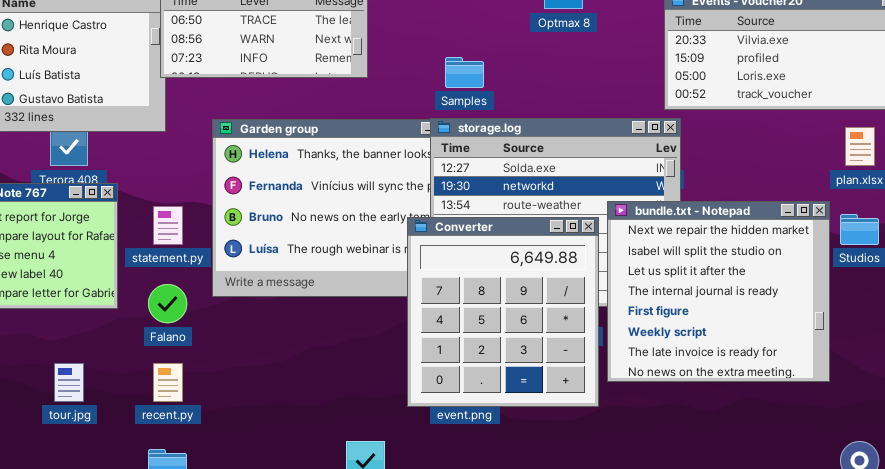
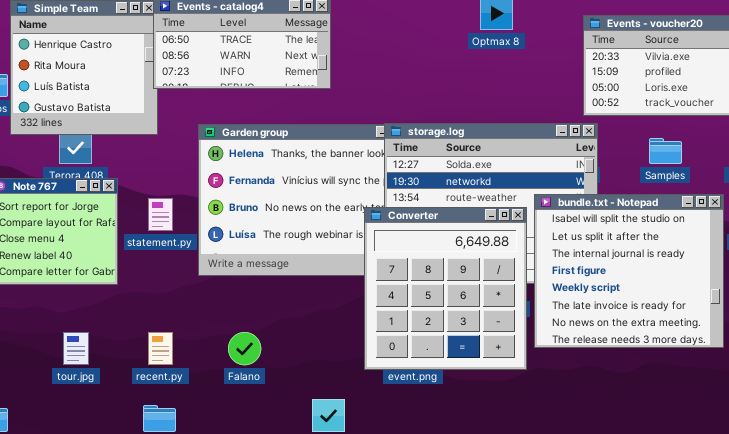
Samples: [445,57,484,88] -> [649,138,682,164], moved
bundle.txt - Notepad: [607,201,830,382] -> [534,194,724,348], scrolled down 1 row
Falano: [148,284,187,323] -> [228,332,261,365], moved

